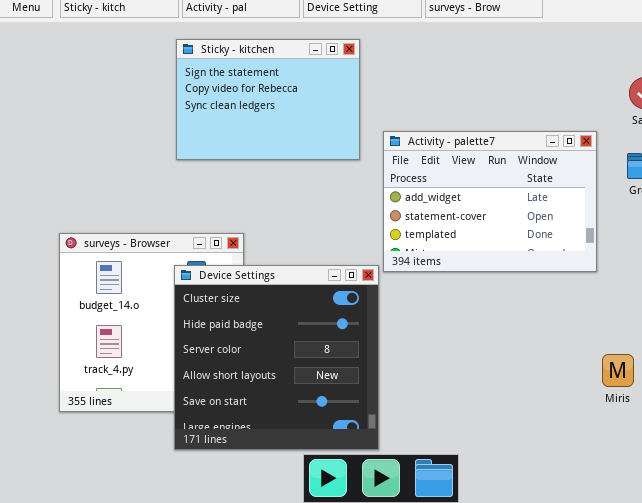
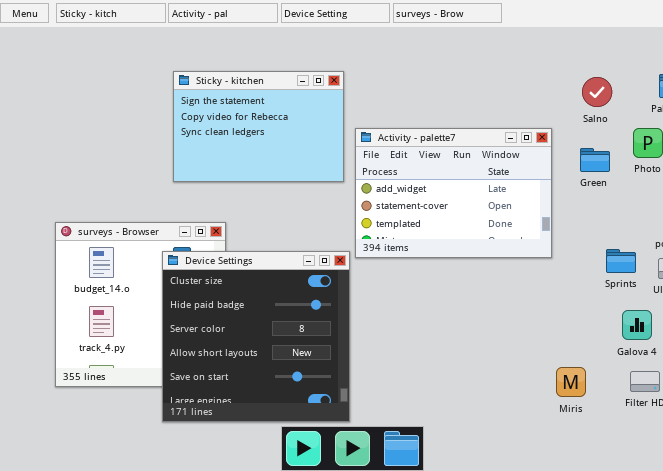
Sticky - kitchen: [176,39,360,160] -> [173,71,344,182], moved
Miris: [602,354,634,387] -> [556,367,586,397], moved

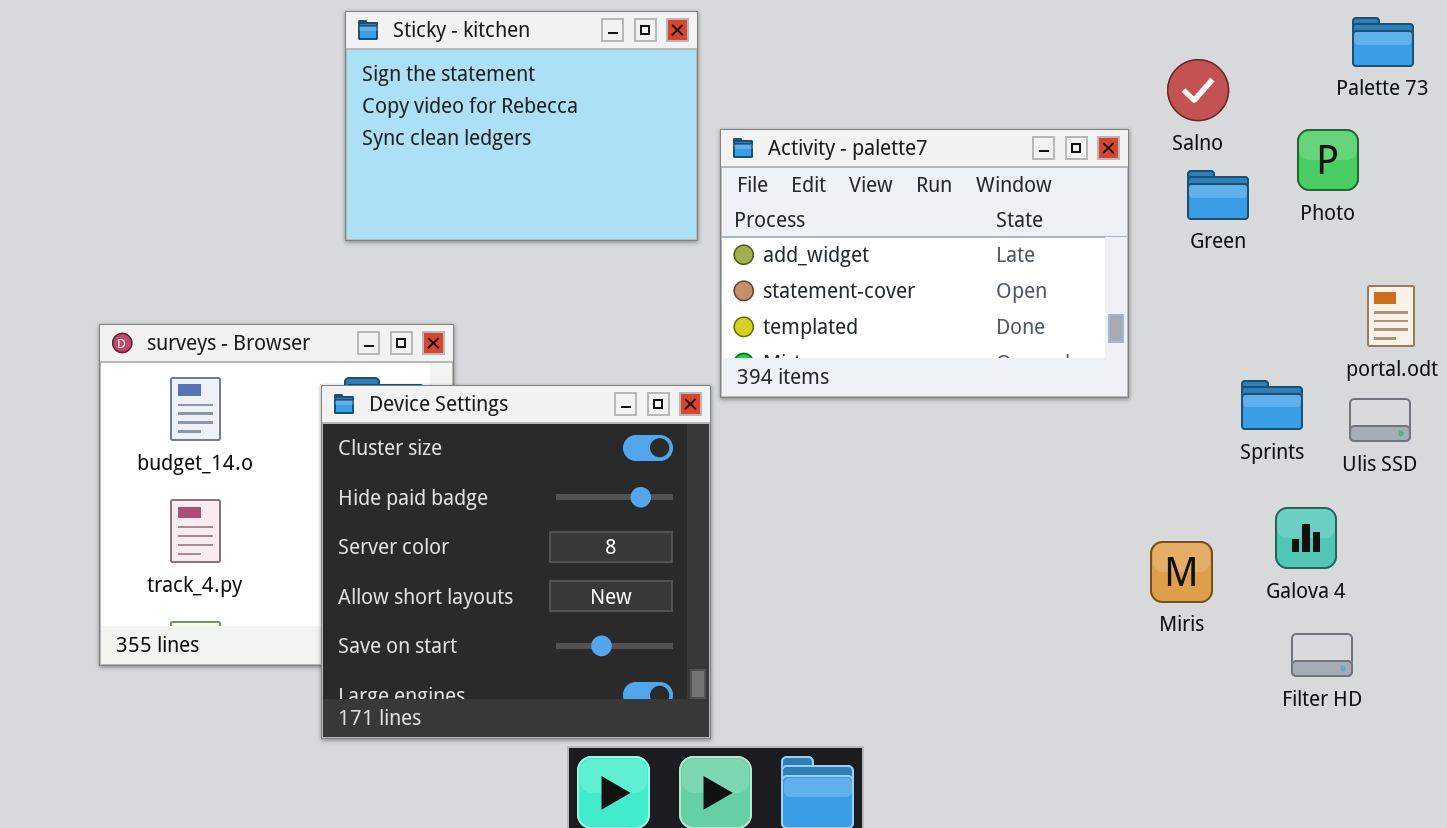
Salno: [582,77,612,107] -> [1167,59,1229,121], moved
Miris: [556,367,586,397] -> [1150,541,1213,603], moved

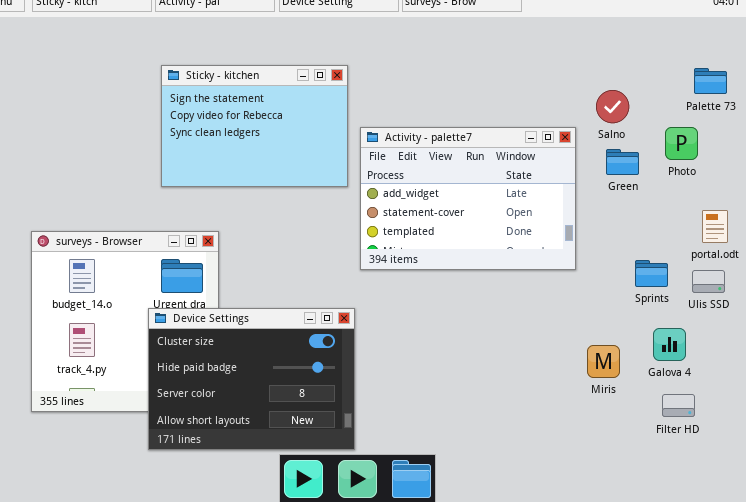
Device Settings: [321,385,711,739] -> [148,308,355,450], resized

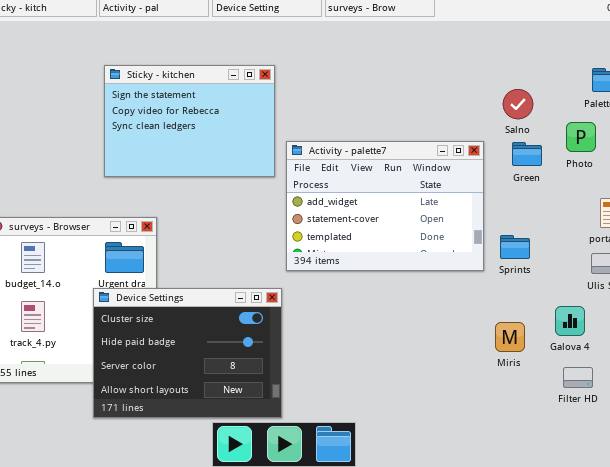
Activity - palette7: [360,127,576,270] -> [286,141,484,271], moved
Sprints: [635,260,668,287] -> [500,235,530,259], moved

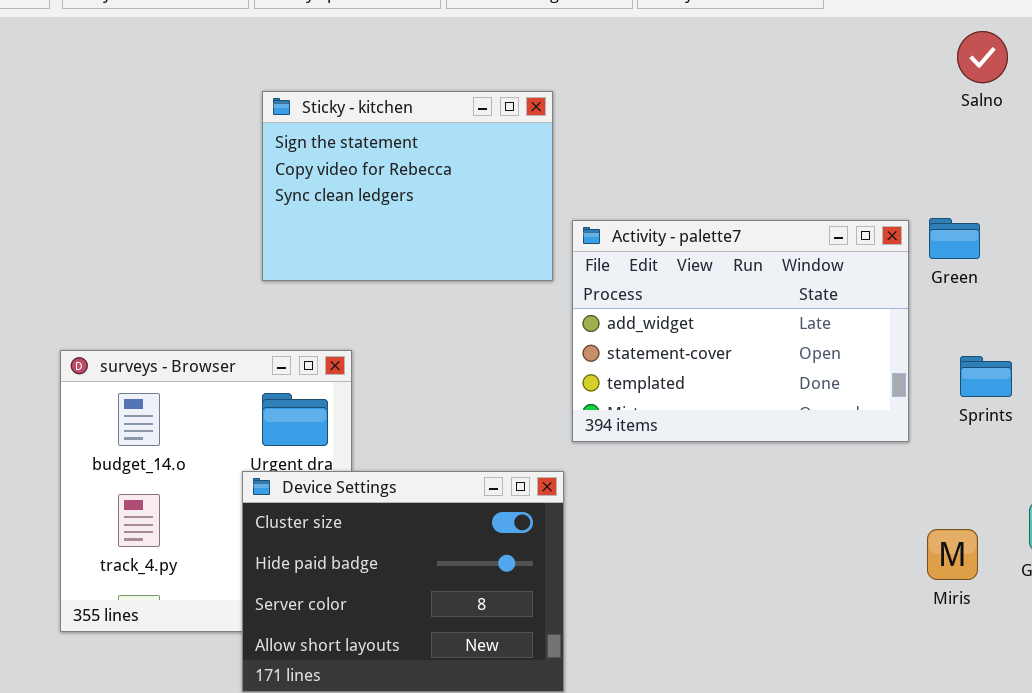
Salno: [503,89,533,119] -> [957,31,1008,83], moved
Green: [512,142,542,166] -> [929,218,980,259], moved
Sprints: [500,235,530,259] -> [960,356,1012,397], moved

